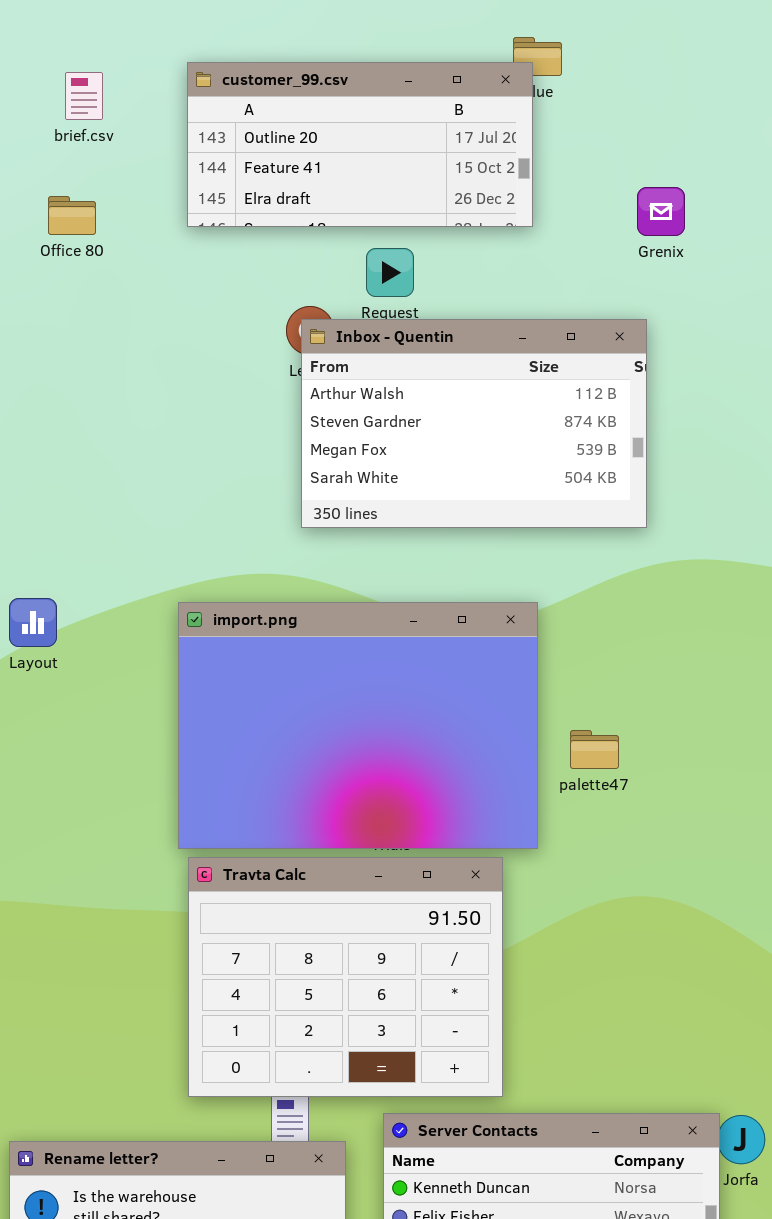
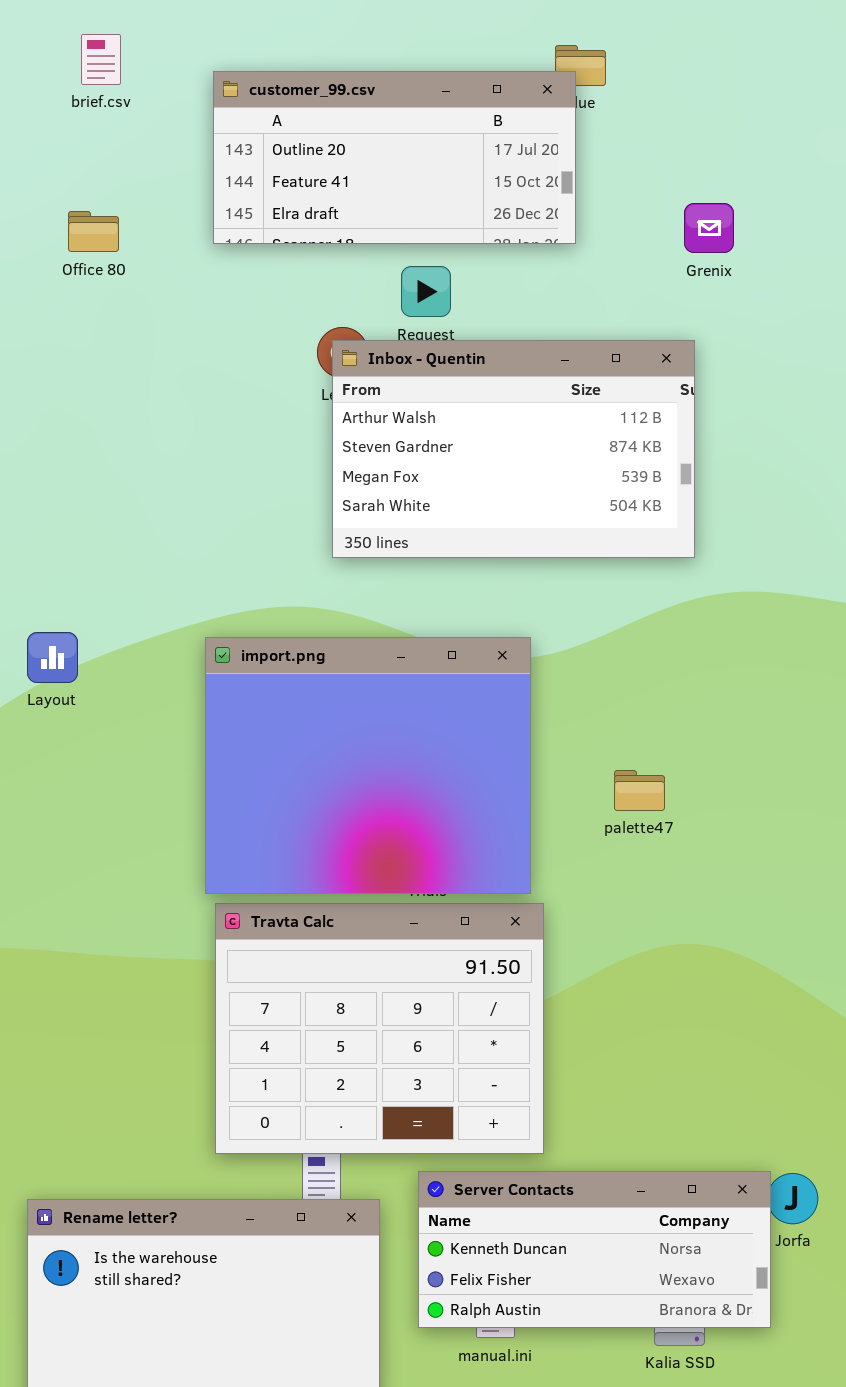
brief.csv: [65,72,103,120] -> [81,34,121,85], moved
import.png: [178,602,538,849] -> [205,637,531,894], resized

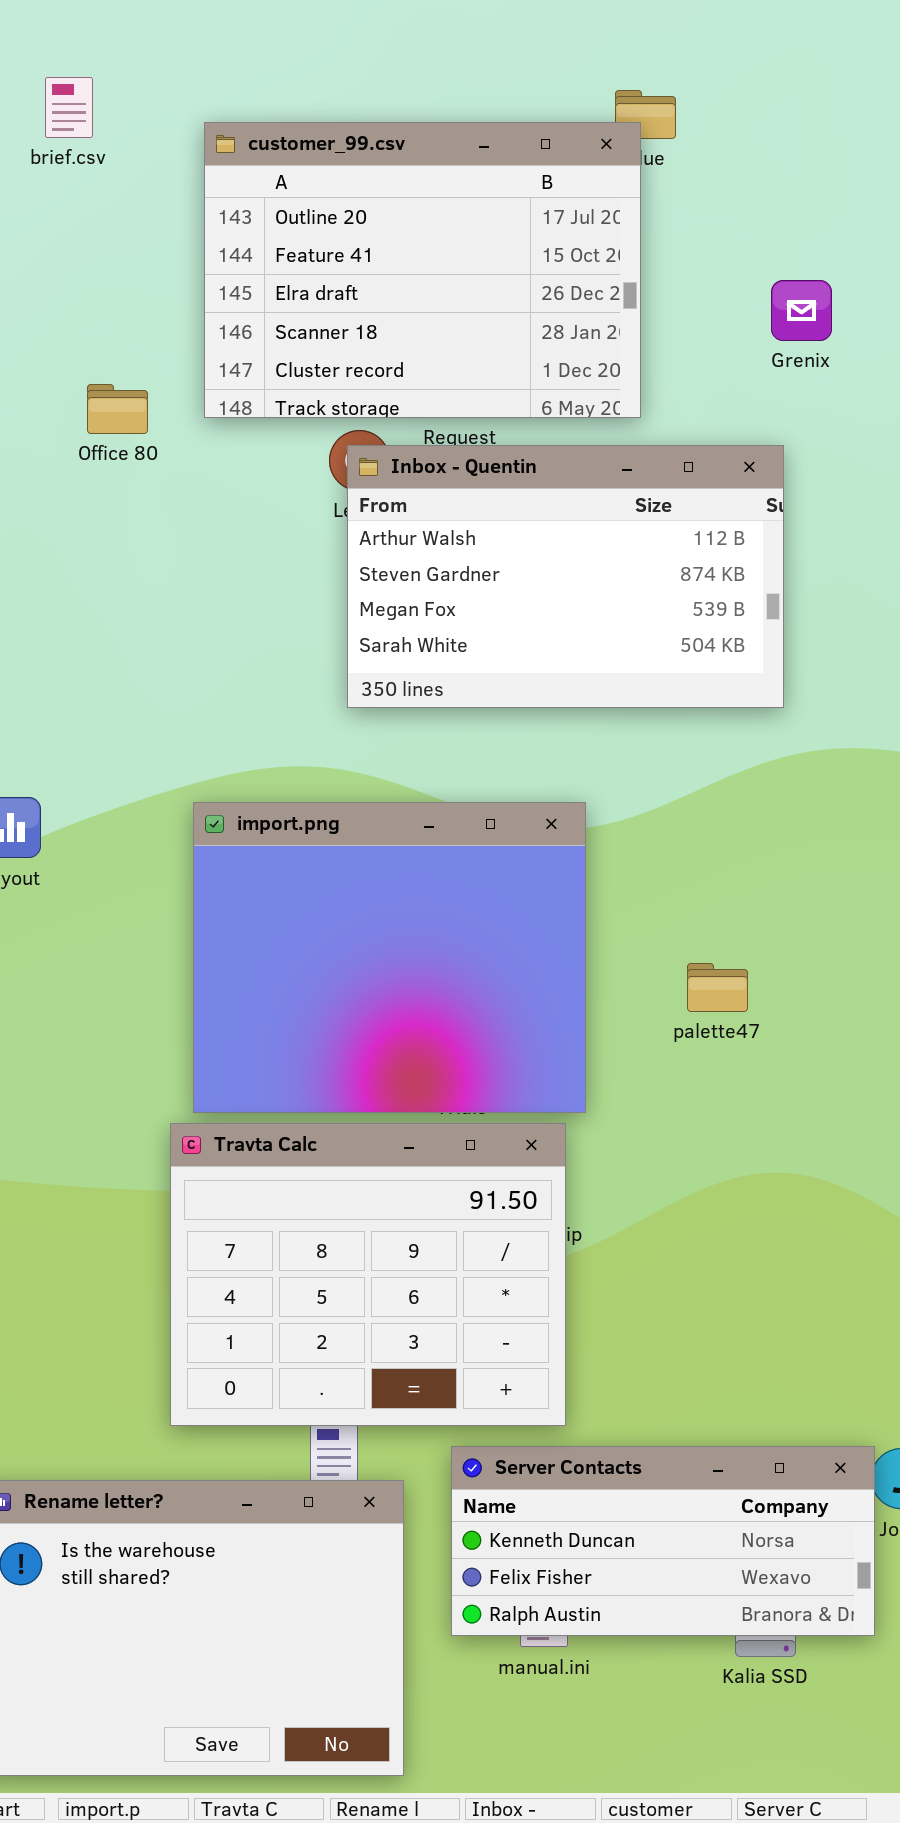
customer_99.csv: [213,71,576,244] -> [204,122,641,418], resized
Office 80: [68,211,119,252] -> [87,384,148,434], moved
Travta Calc: [215,903,544,1154] -> [170,1123,566,1426], moved

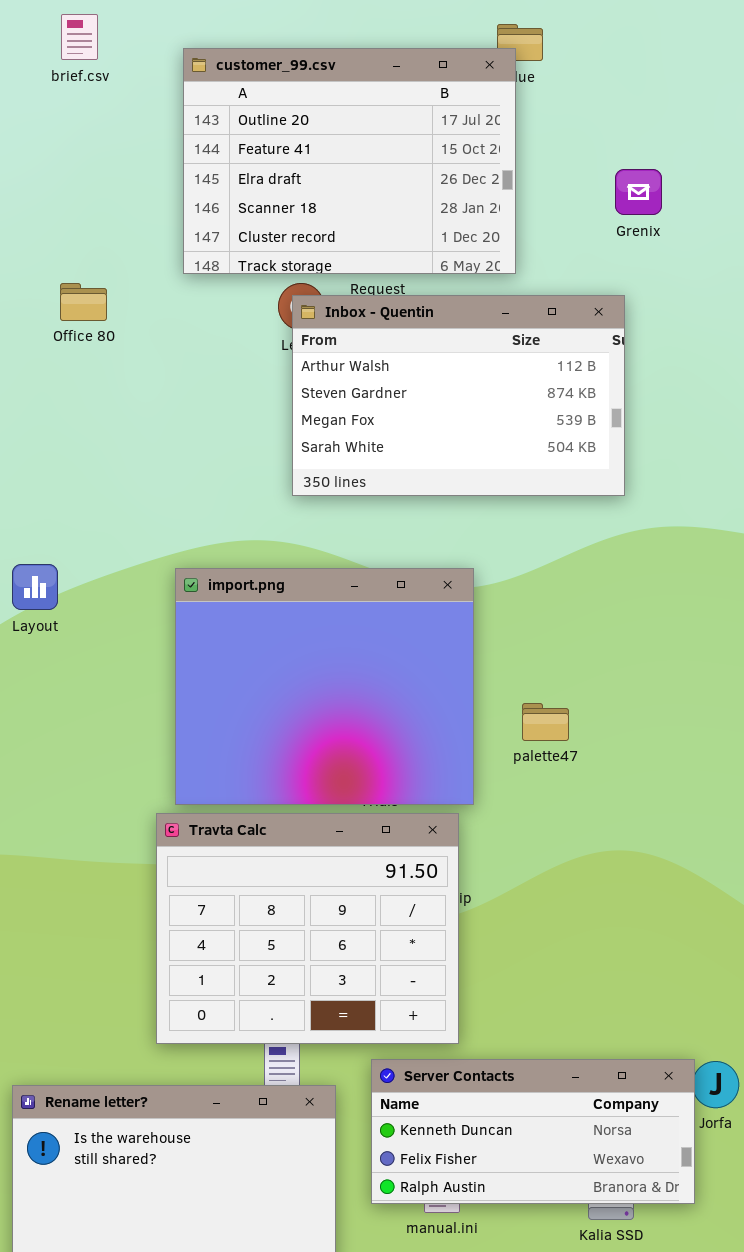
Office 80: [87,384,148,434] -> [60,283,107,321], moved
palette47: [687,963,748,1012] -> [522,703,569,741], moved

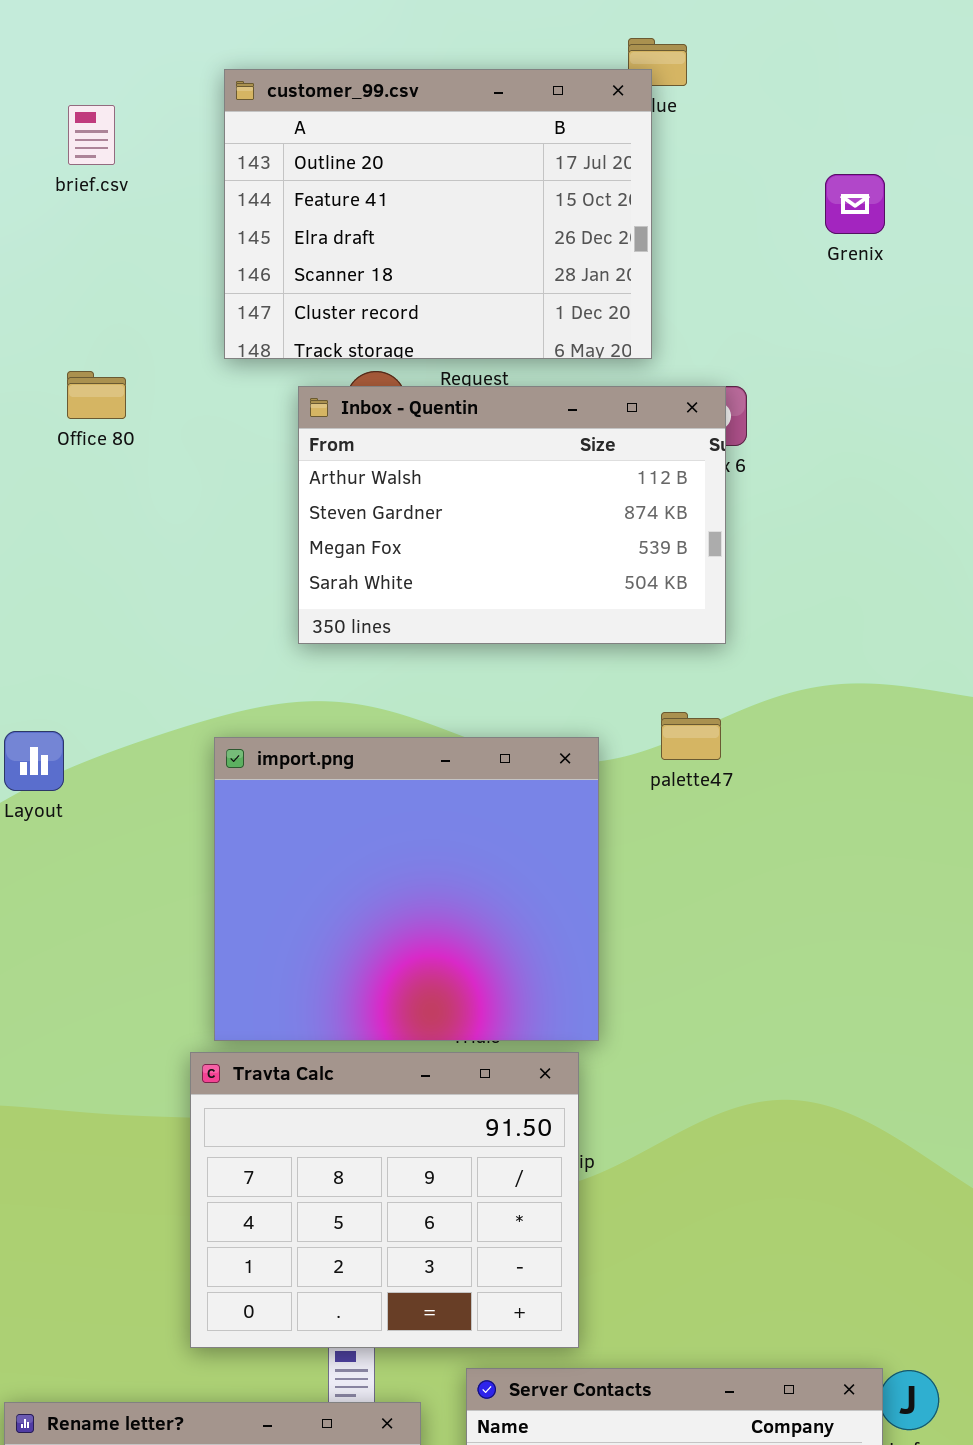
brief.csv: [61,14,98,60] -> [68,105,115,165], moved
Grenix: [615,169,662,215] -> [825,174,885,234], moved
Inbox - Quentin: [292,295,625,496] -> [298,386,726,644], moved
palette47: [522,703,569,741] -> [661,712,721,760], moved

